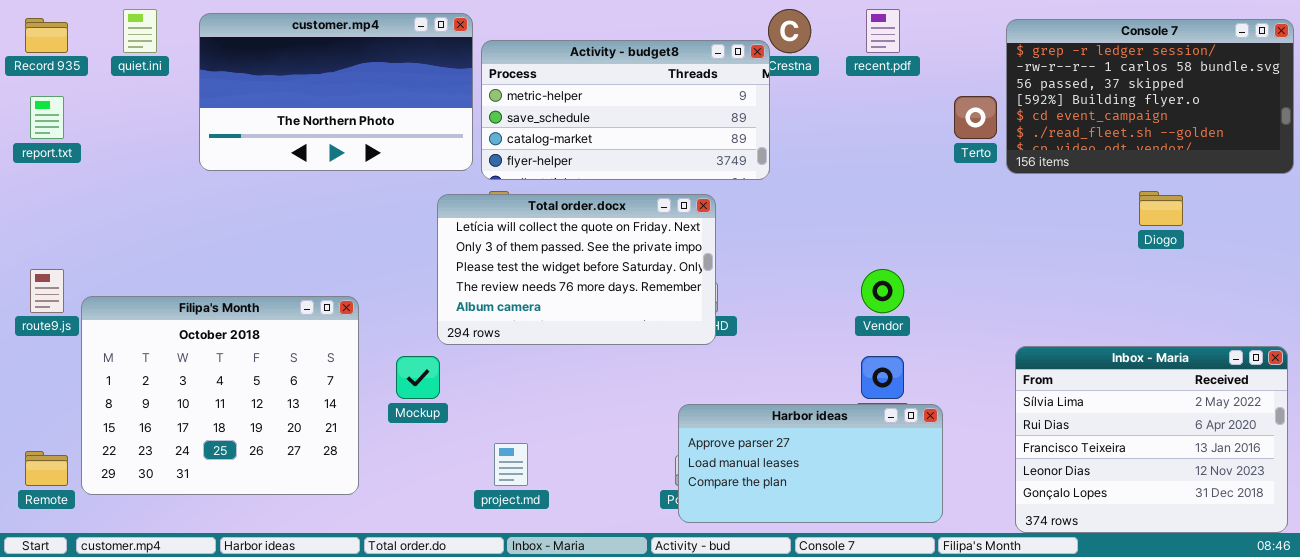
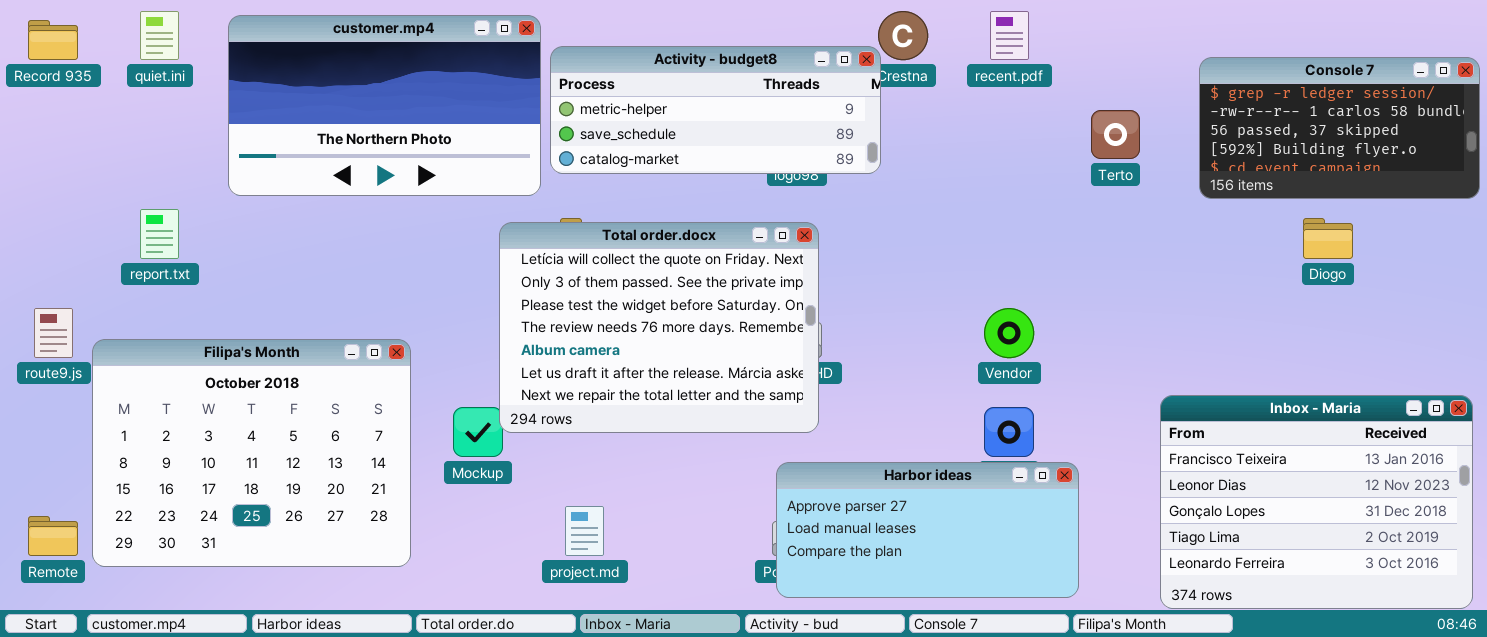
Console 7: [1006,19,1294,174] -> [1199,57,1480,199], resized
Activity - budget8: [481,40,770,180] -> [550,46,881,174], resized
report.txt: [30,96,64,139] -> [140,209,179,259], moved
Total order.docx: [437,194,716,345] -> [499,222,819,433], resized
Inbox - Maria: [1015,346,1288,533] -> [1160,395,1473,609], scrolled down 2 rows

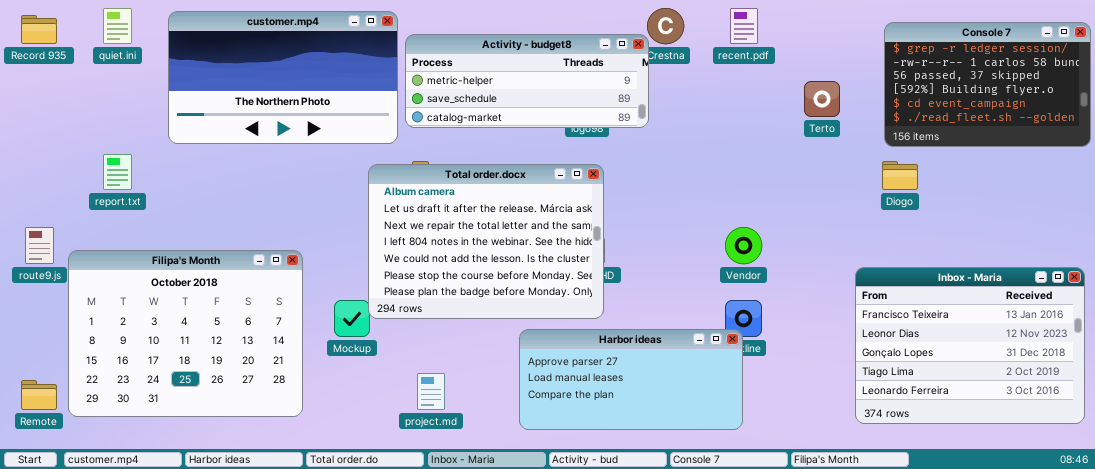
Console 7: [1199,57,1480,199] -> [884,22,1091,147], resized
Diogo: [1303,218,1353,259] -> [882,161,918,190], moved
Total order.docx: [499,222,819,433] -> [368,164,604,319], scrolled down 4 rows
Inbox - Maria: [1160,395,1473,609] -> [855,267,1085,424], moved
Harbor ideas: [776,462,1079,598] -> [519,329,743,430], moved

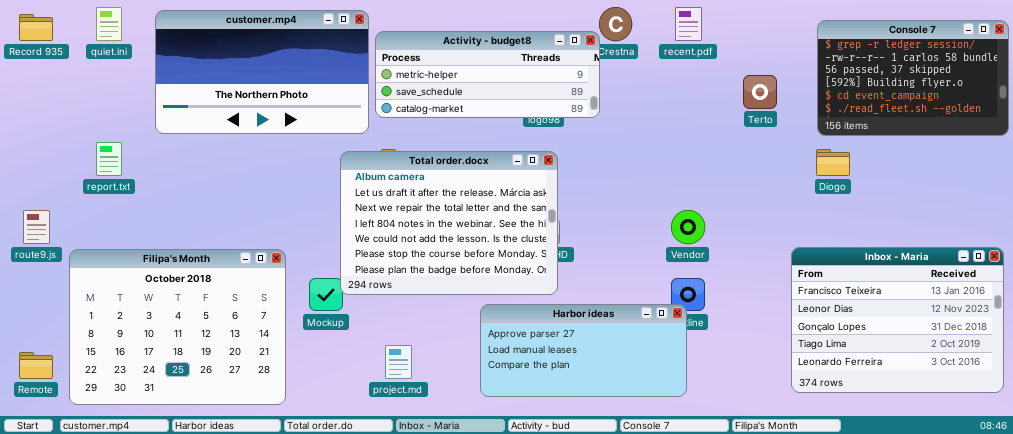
Filipa's Month: [68,250,303,417] -> [69,249,286,405], moved

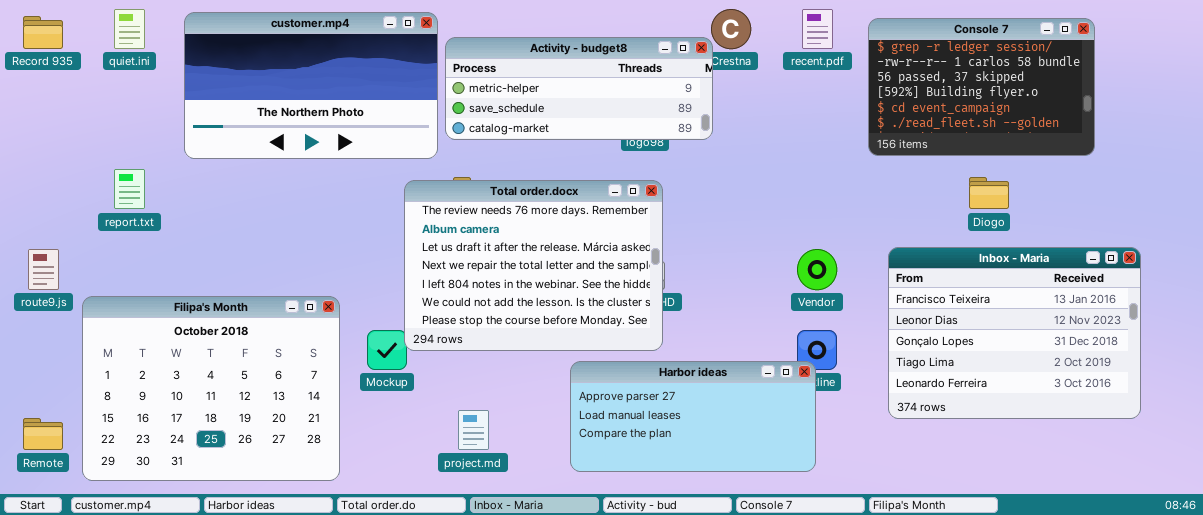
Console 7: [817,20,1009,136] -> [868,18,1095,156], moved
Total order.docx: [340,151,558,295] -> [404,180,663,351], scrolled up 1 row
Inbox - Maria: [791,247,1004,393] -> [888,247,1141,419], moved

